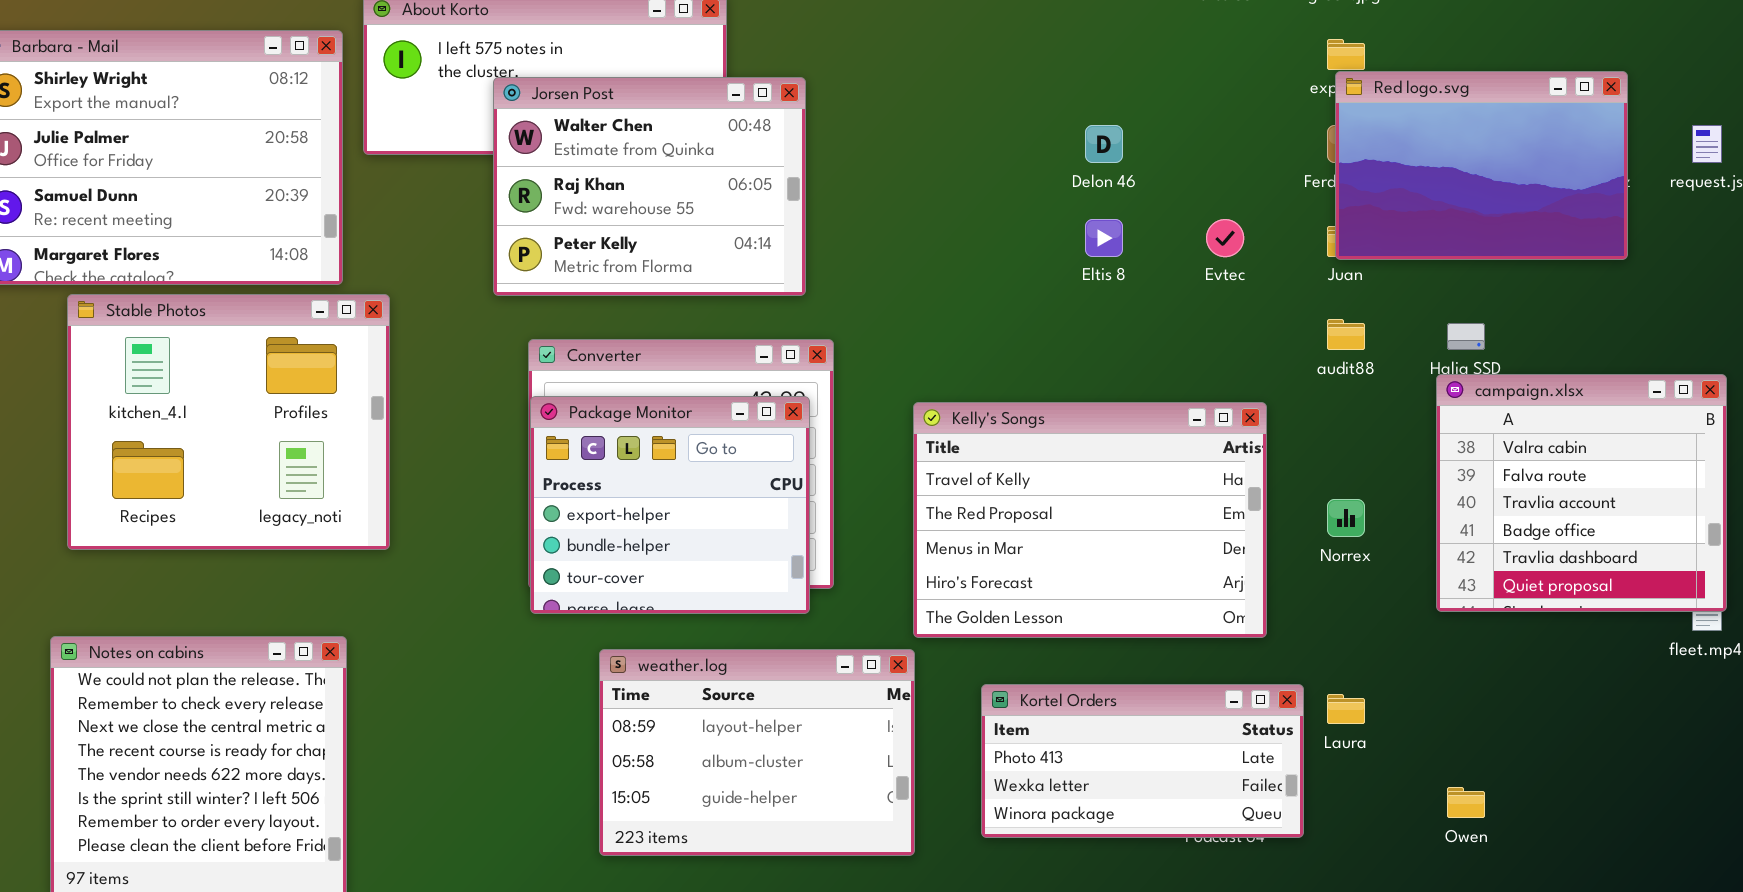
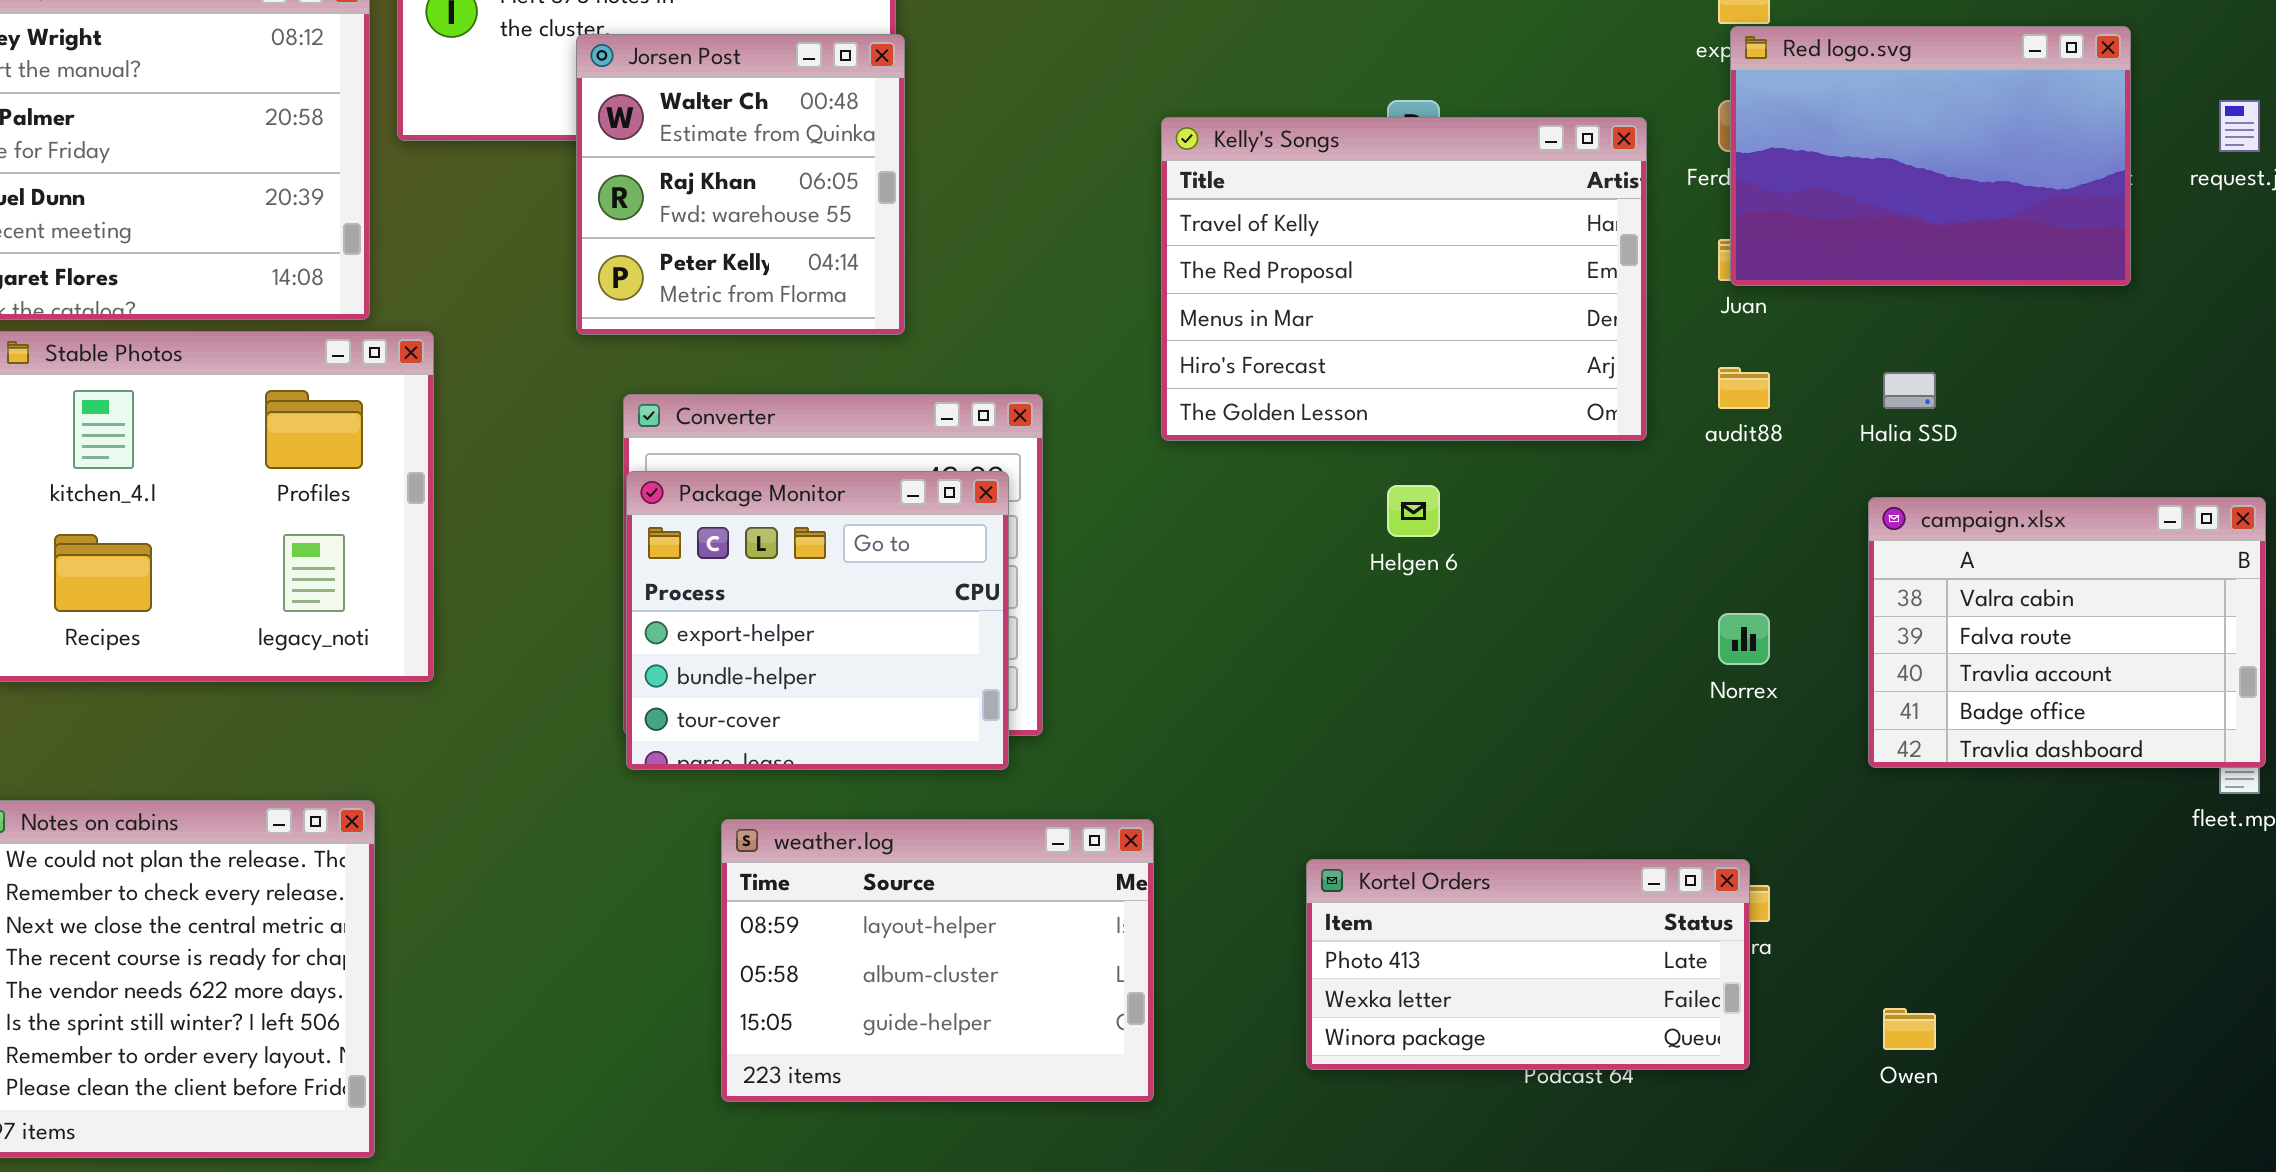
Jorsen Post: [493,77,806,296] -> [576,34,905,335], resized
campaign.xlsx: [1436,374,1727,612] -> [1868,497,2266,768], resized
Kelly's Songs: [913,402,1267,638] -> [1161,117,1647,441], moved
Kortel Orders: [981,684,1304,838] -> [1306,859,1750,1070], moved

